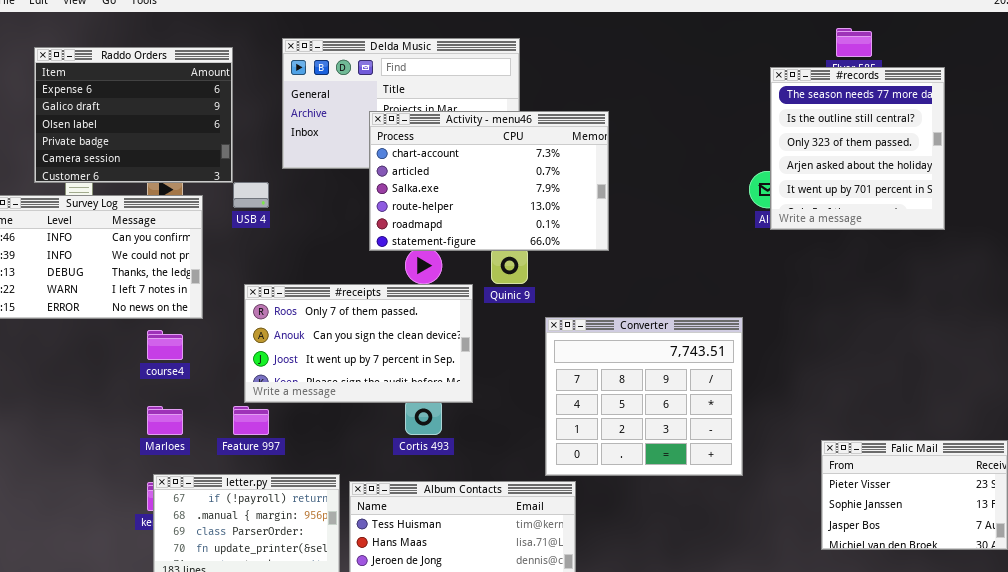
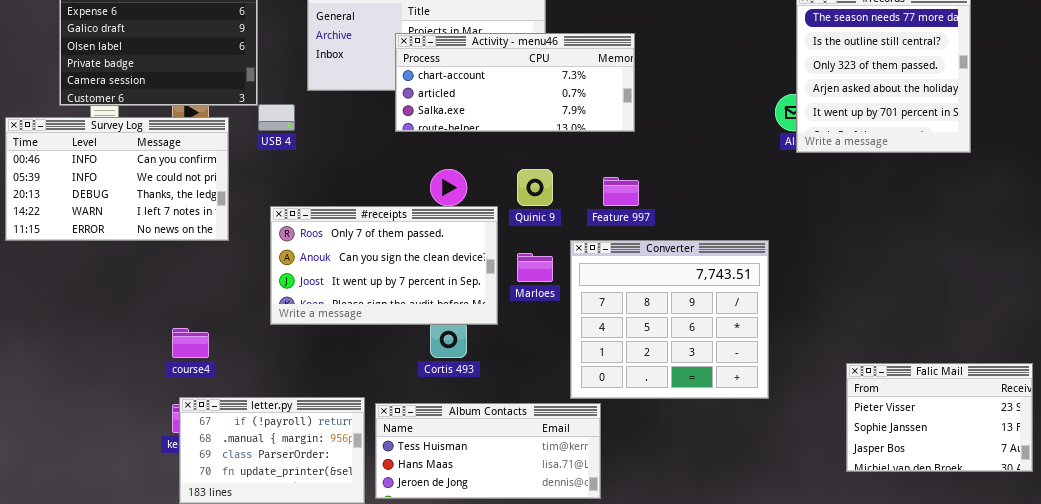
Activity - menu46: [369,111,609,251] -> [395,33,635,132], resized
course4: [147,330,183,360] -> [172,328,209,358], moved
Marloes: [147,406,183,435] -> [517,253,553,282], moved
Feature 997: [233,406,269,435] -> [603,177,639,206], moved

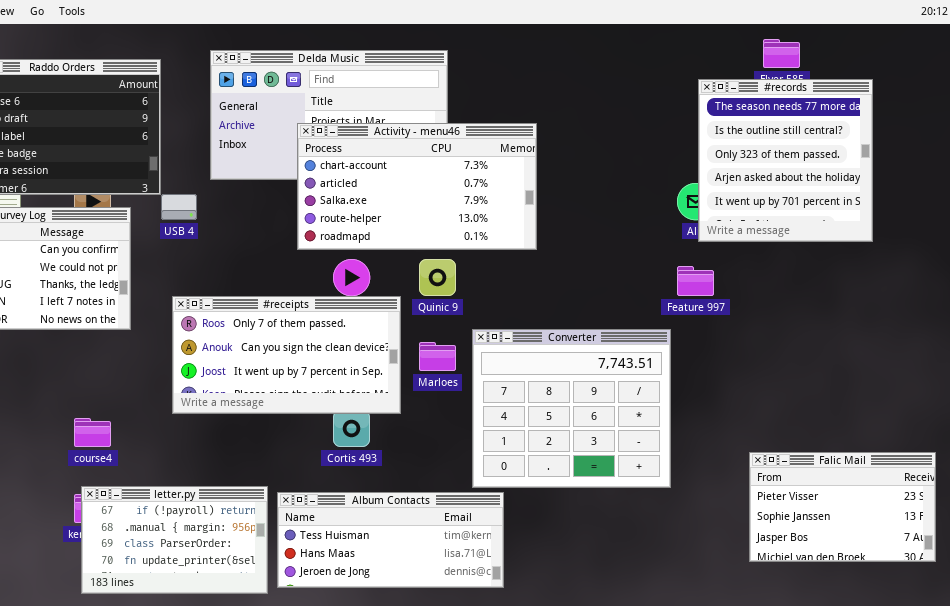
Activity - menu46: [395,33,635,132] -> [297,123,537,250], resized
Feature 997: [603,177,639,206] -> [677,266,714,296], moved

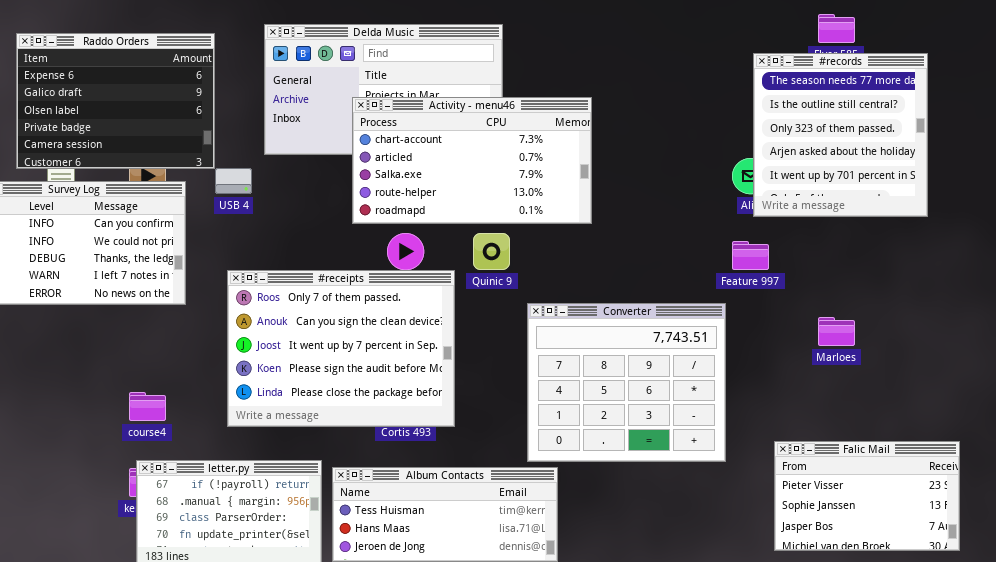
#receipts: [172,296,401,414] -> [227,270,455,427], resized
Marloes: [419,342,456,371] -> [818,317,855,346], moved
Falic Mail: [749,452,936,562] -> [774,441,960,551], moved

